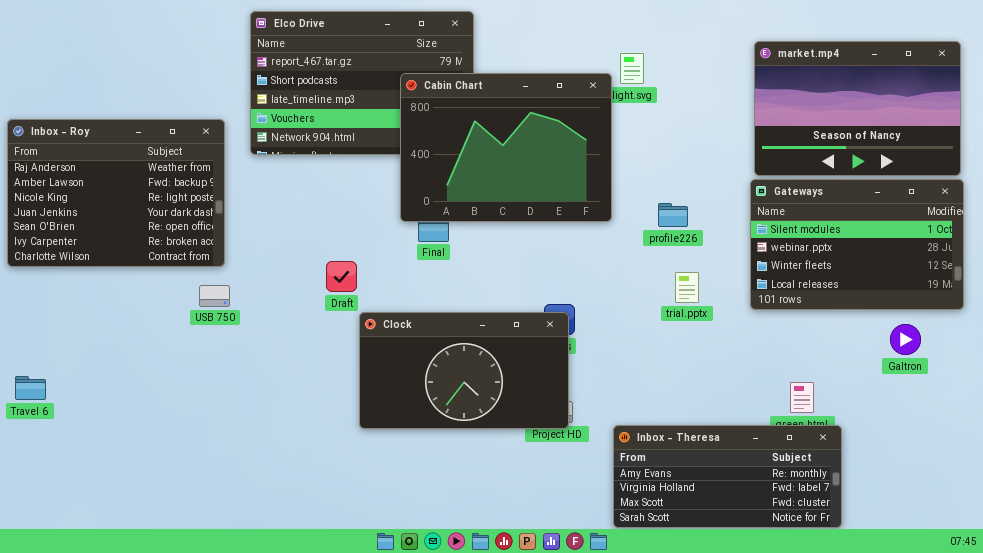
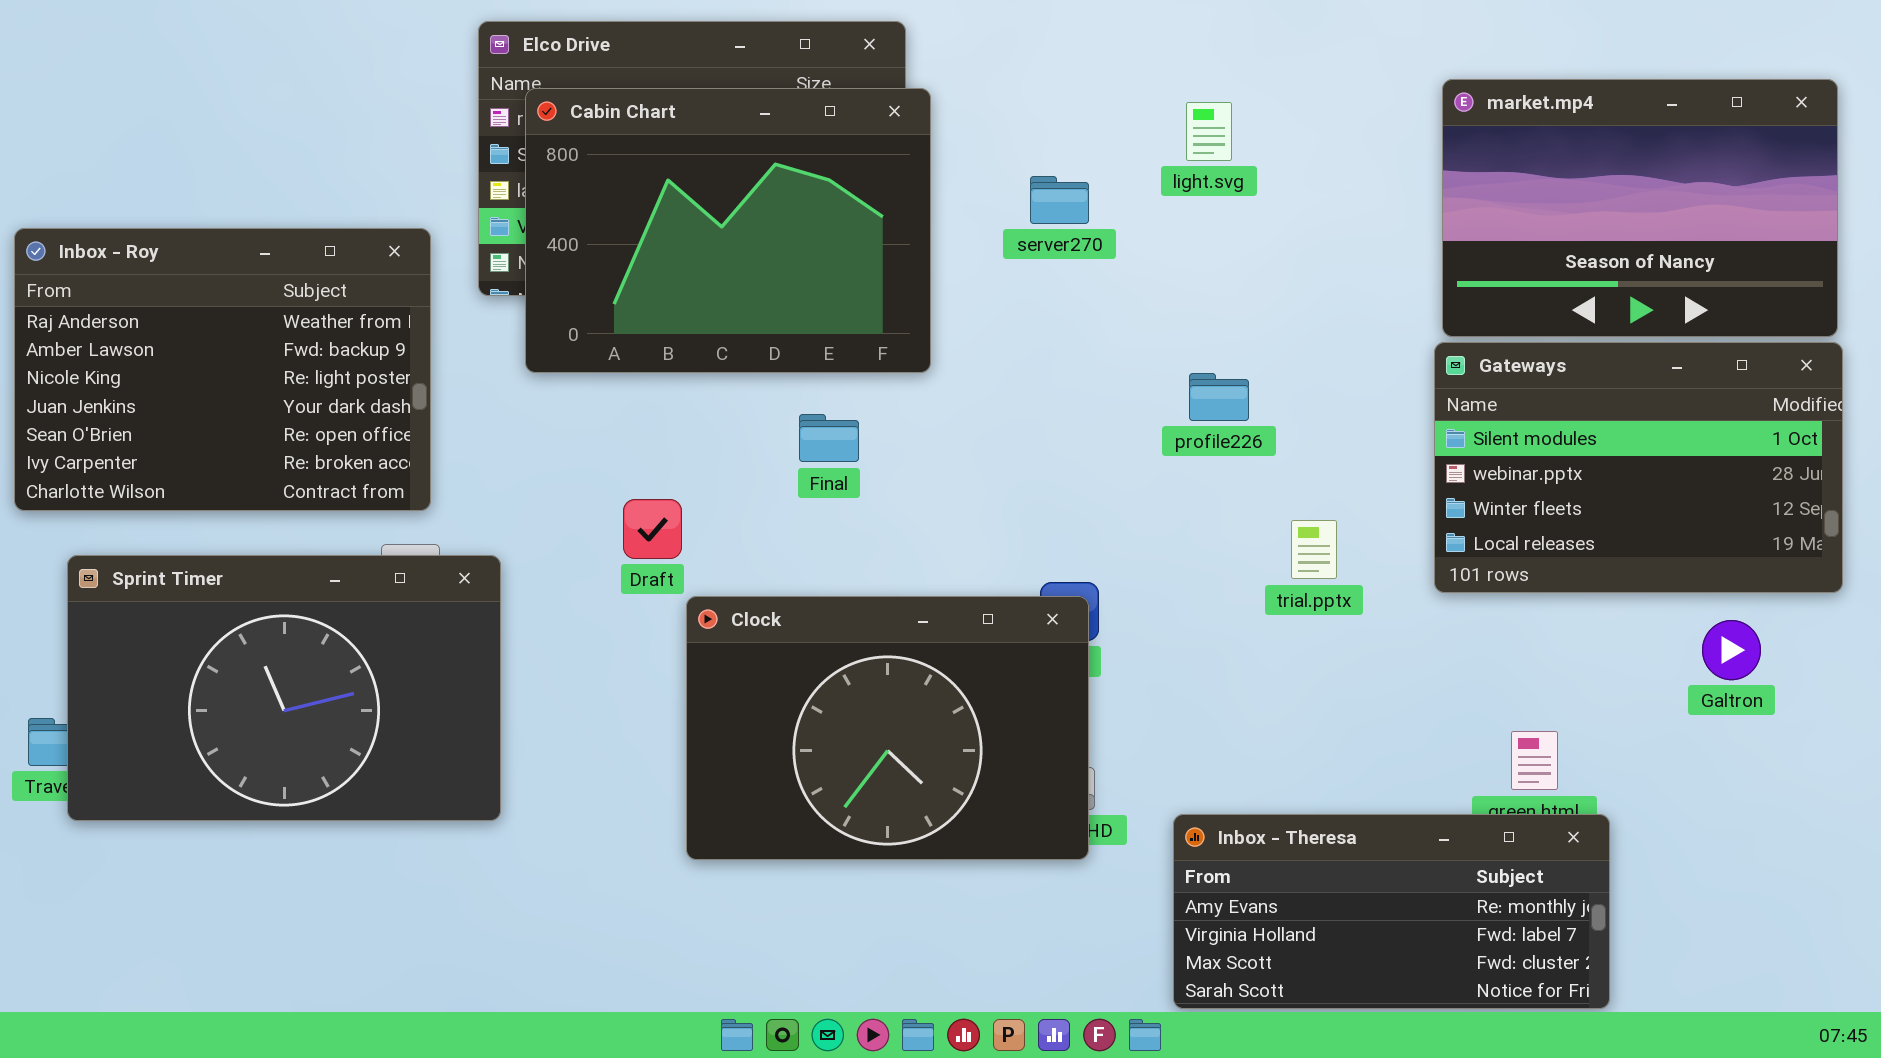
Cabin Chart: [400,73,612,222] -> [525,88,931,373], moved
profile226: [658,203,688,227] -> [1189,373,1249,421], moved
Sprint Timer: none -> [67,555,501,821], opened
Clock: [359,312,569,429] -> [686,596,1089,860], resized

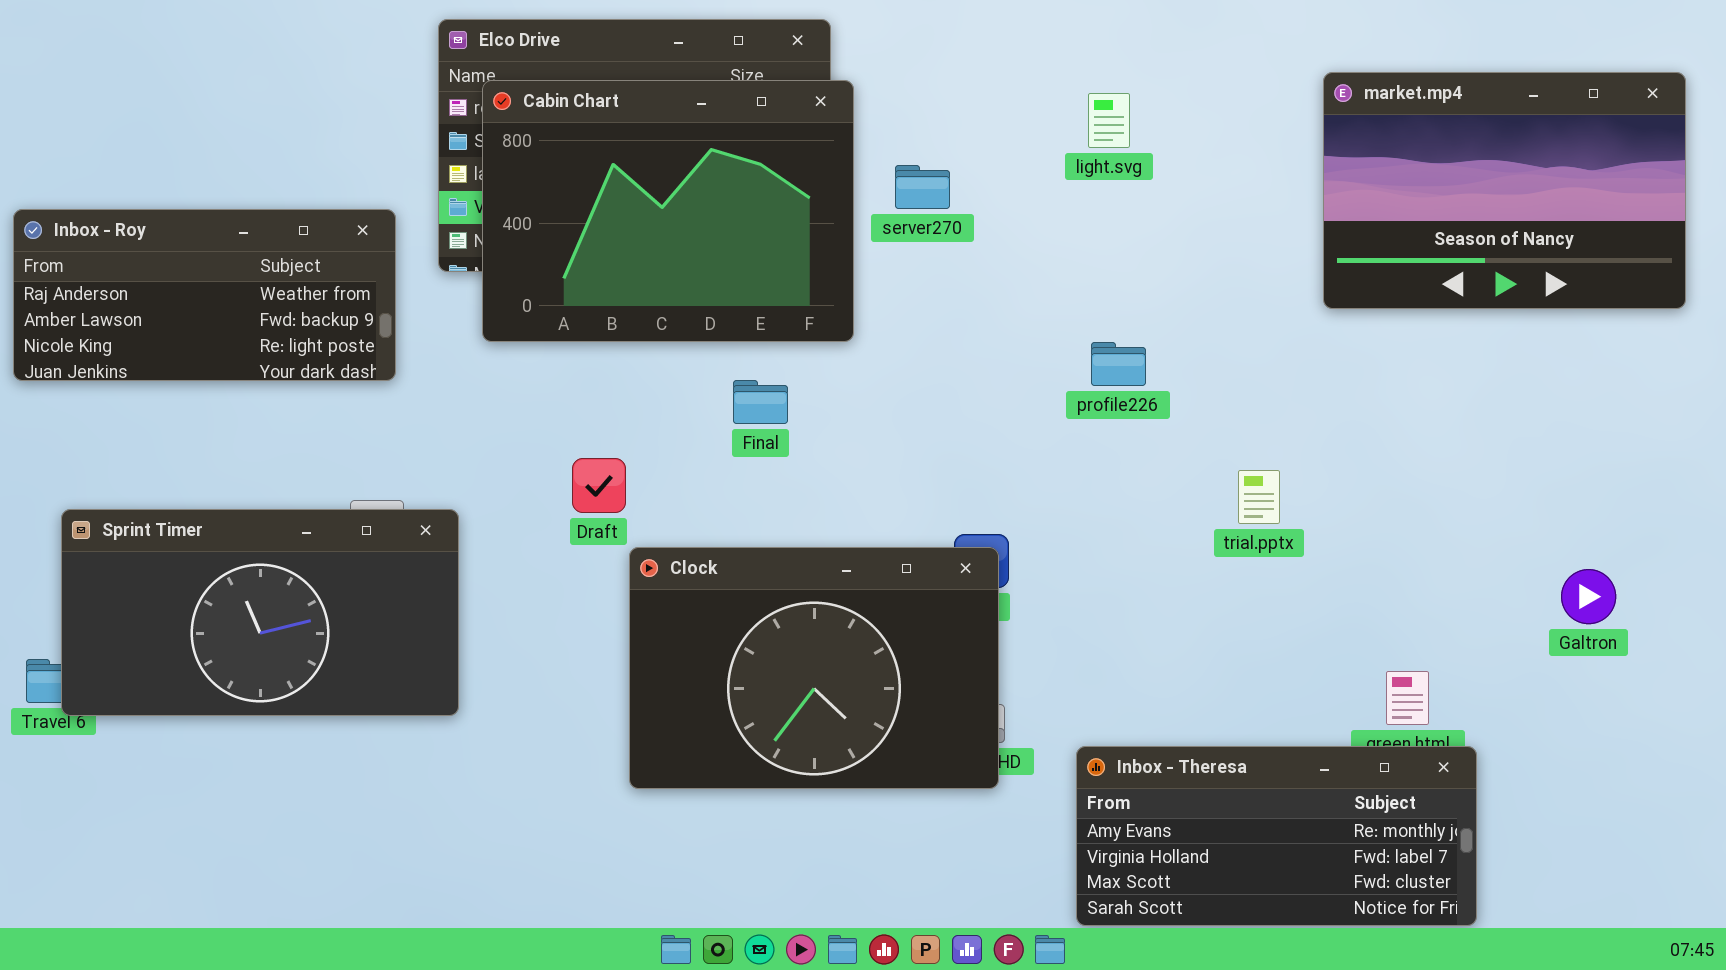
server270: [1030,176,1089,224] -> [895,165,950,209], moved
Inbox - Roy: [14,228,431,511] -> [13,209,396,381], resized
Gateways: [1434,342,1843,593] -> none, closed
trial.pptx: [1291,520,1337,579] -> [1238,470,1280,524], moved
Sprint Timer: [67,555,501,821] -> [61,509,459,716], resized

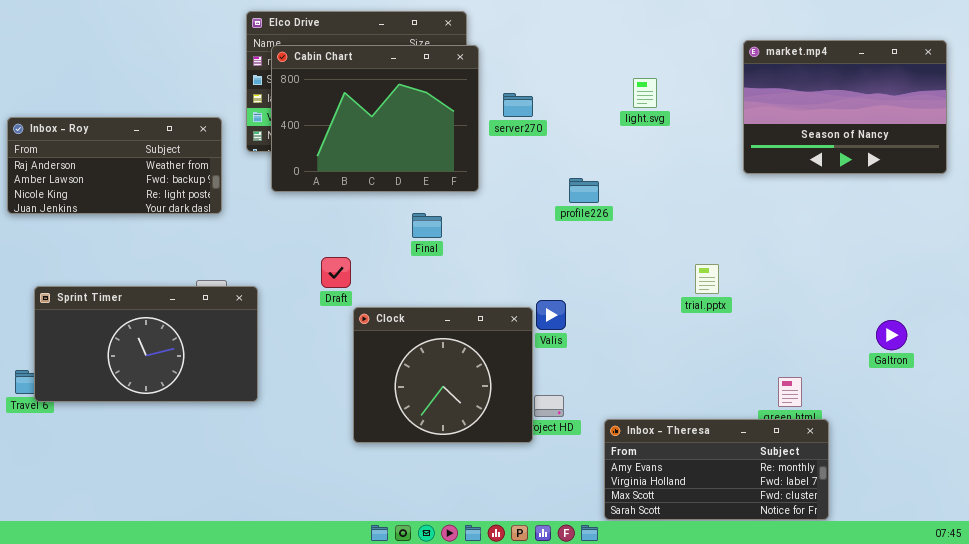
light.svg: [1088,93,1130,148] -> [633,78,657,108], moved
profile226: [1091,342,1146,386] -> [569,178,599,203], moved
Clock: [629,547,999,789] -> [353,307,533,443], resized

